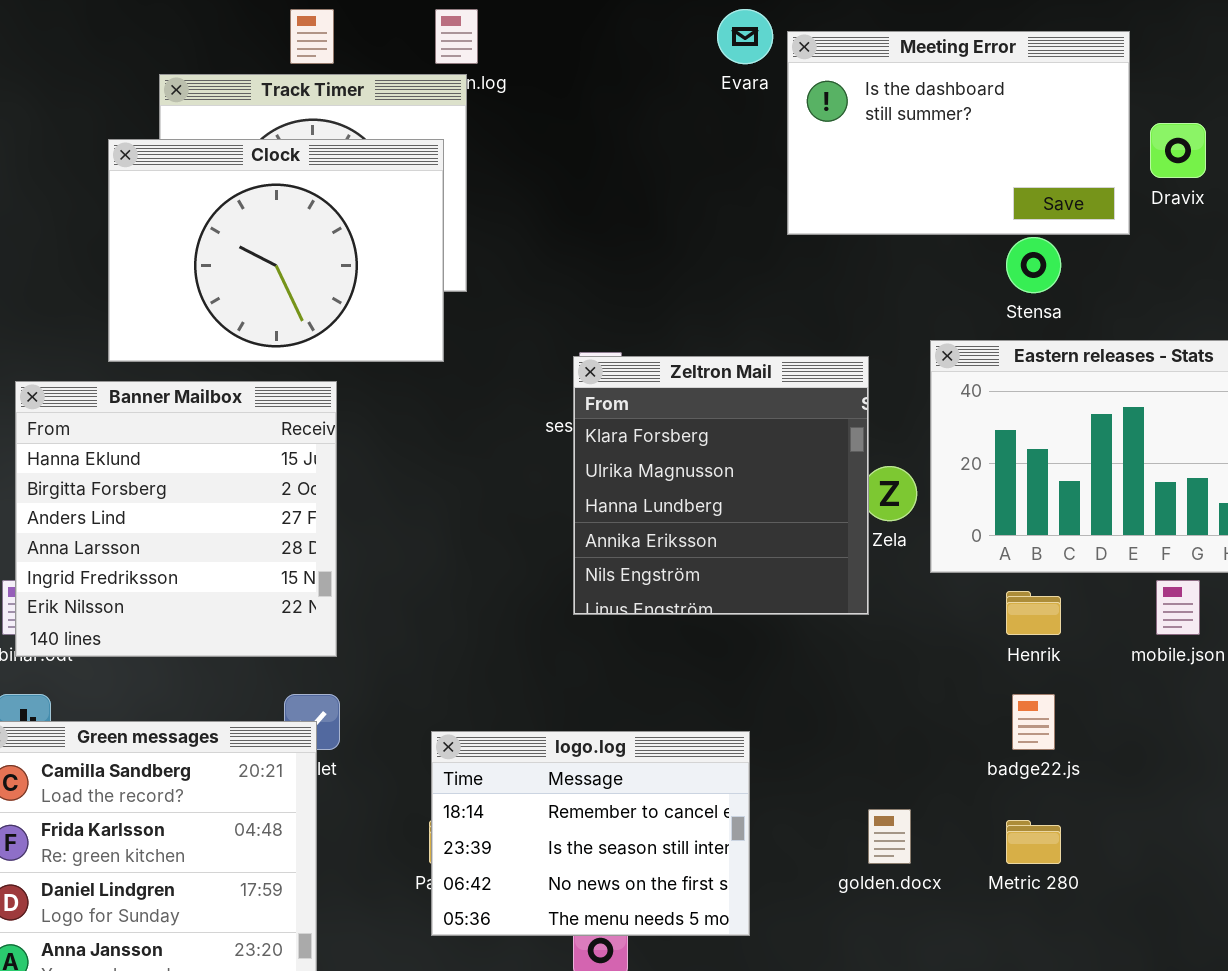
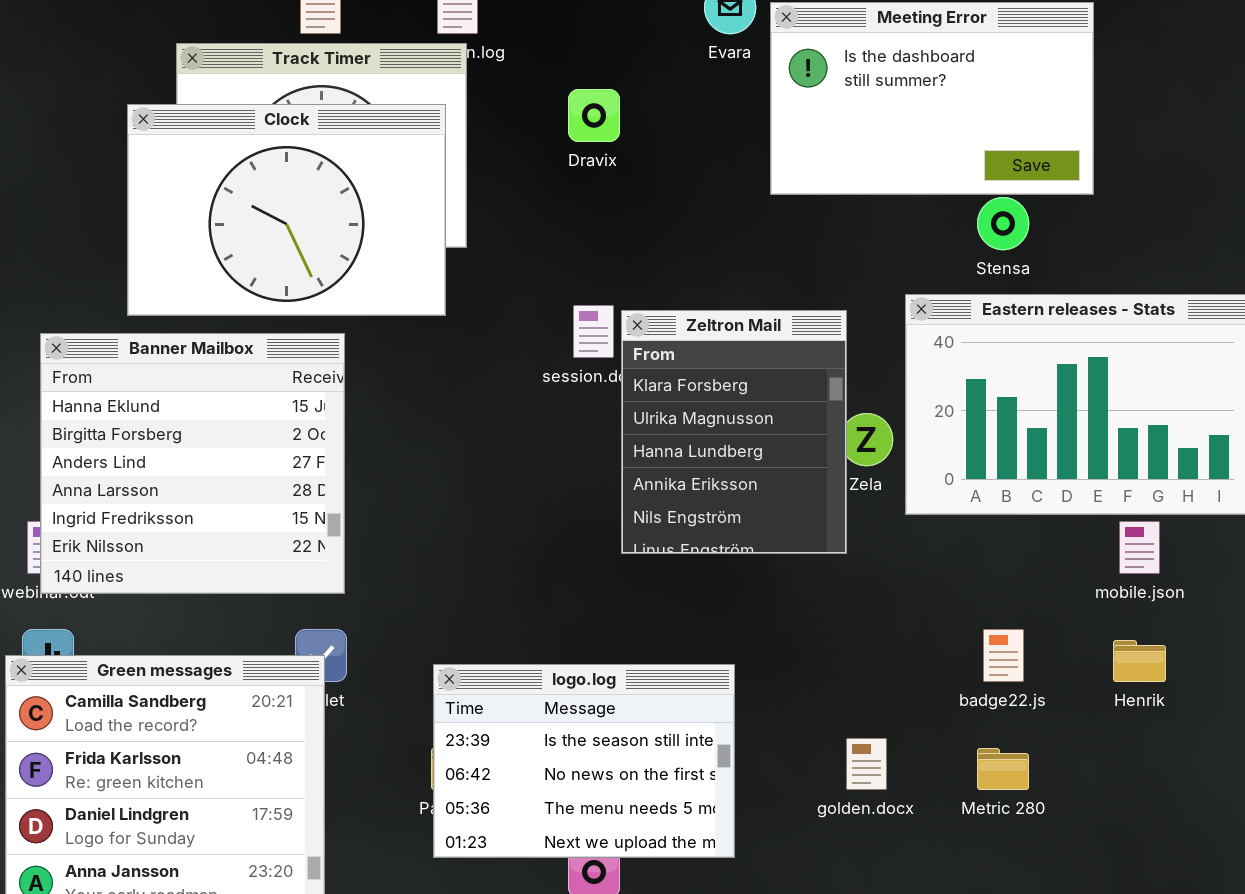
Dravix: [1150,123,1206,178] -> [568,89,620,142], moved
Zeltron Mail: [573,356,869,615] -> [621,310,847,554], resized
Henrik: [1006,591,1061,635] -> [1113,640,1166,682], moved
logo.log: [431,731,750,936] -> [433,664,735,858], scrolled down 1 row

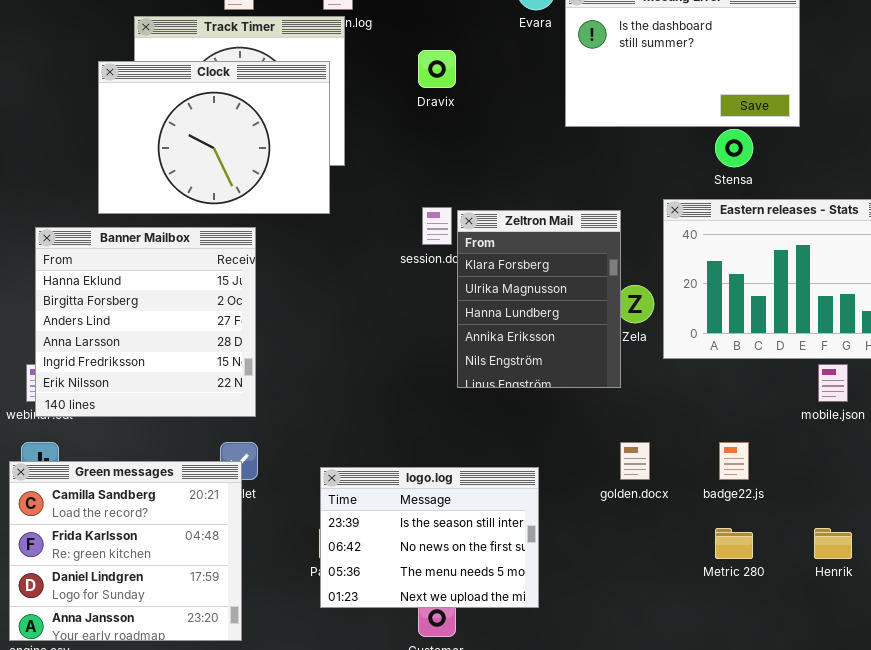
Henrik: [1113,640,1166,682] -> [814,528,852,559], moved
golden.docx: [846,738,887,790] -> [620,442,650,480], moved

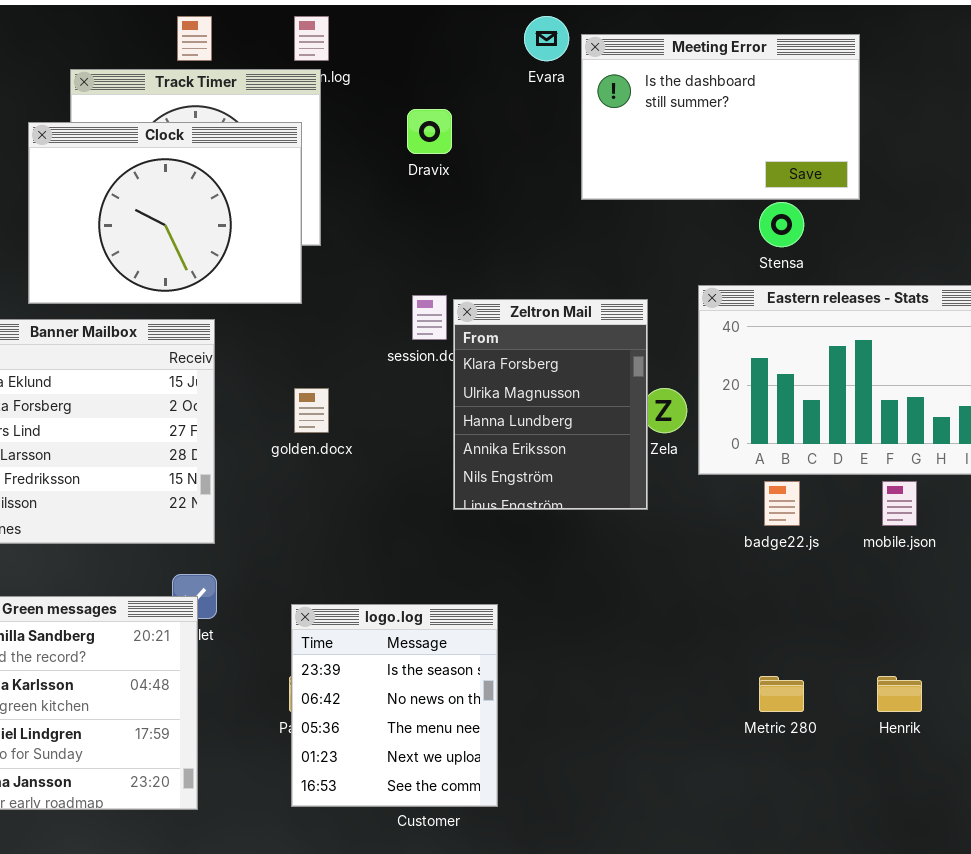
golden.docx: [620,442,650,480] -> [294,388,329,433], moved
badge22.js: [719,442,749,480] -> [764,481,800,526], moved
logo.log: [320,467,539,608] -> [291,604,498,807], resized

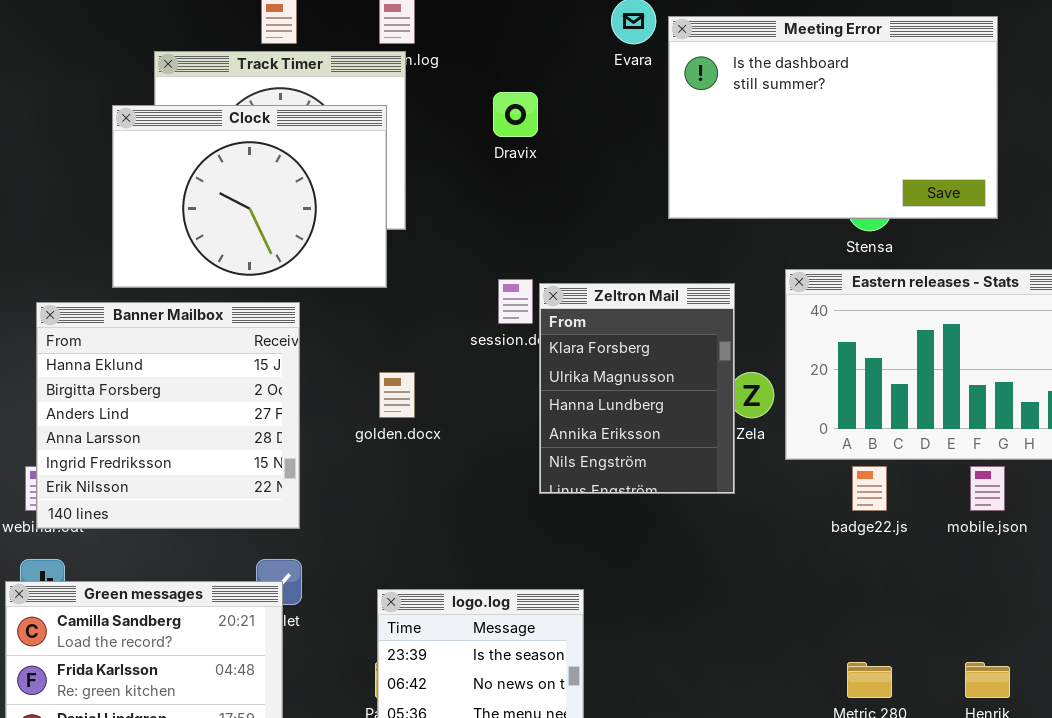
Meeting Error: [581,34,860,200] -> [668,16,998,219], resized

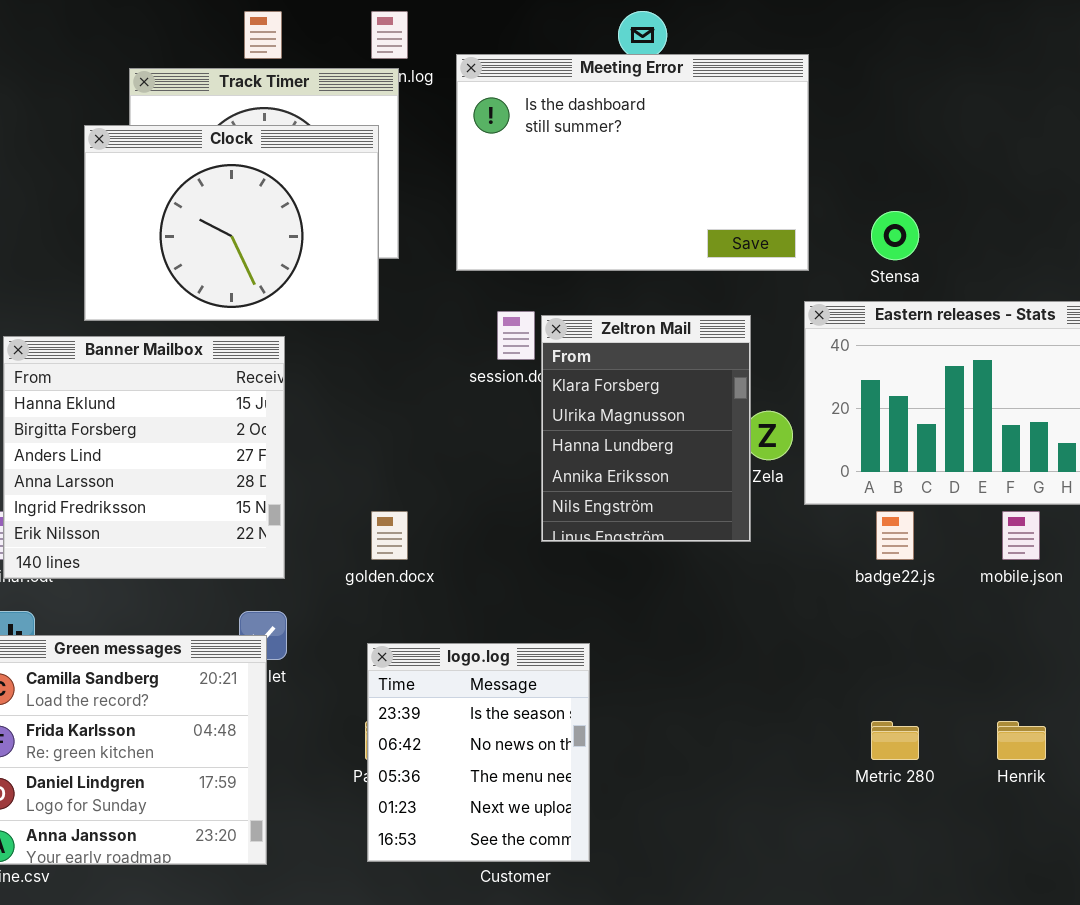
Meeting Error: [668,16,998,219] -> [456,54,809,271], moved
golden.docx: [379,372,415,418] -> [371,511,408,560], moved

